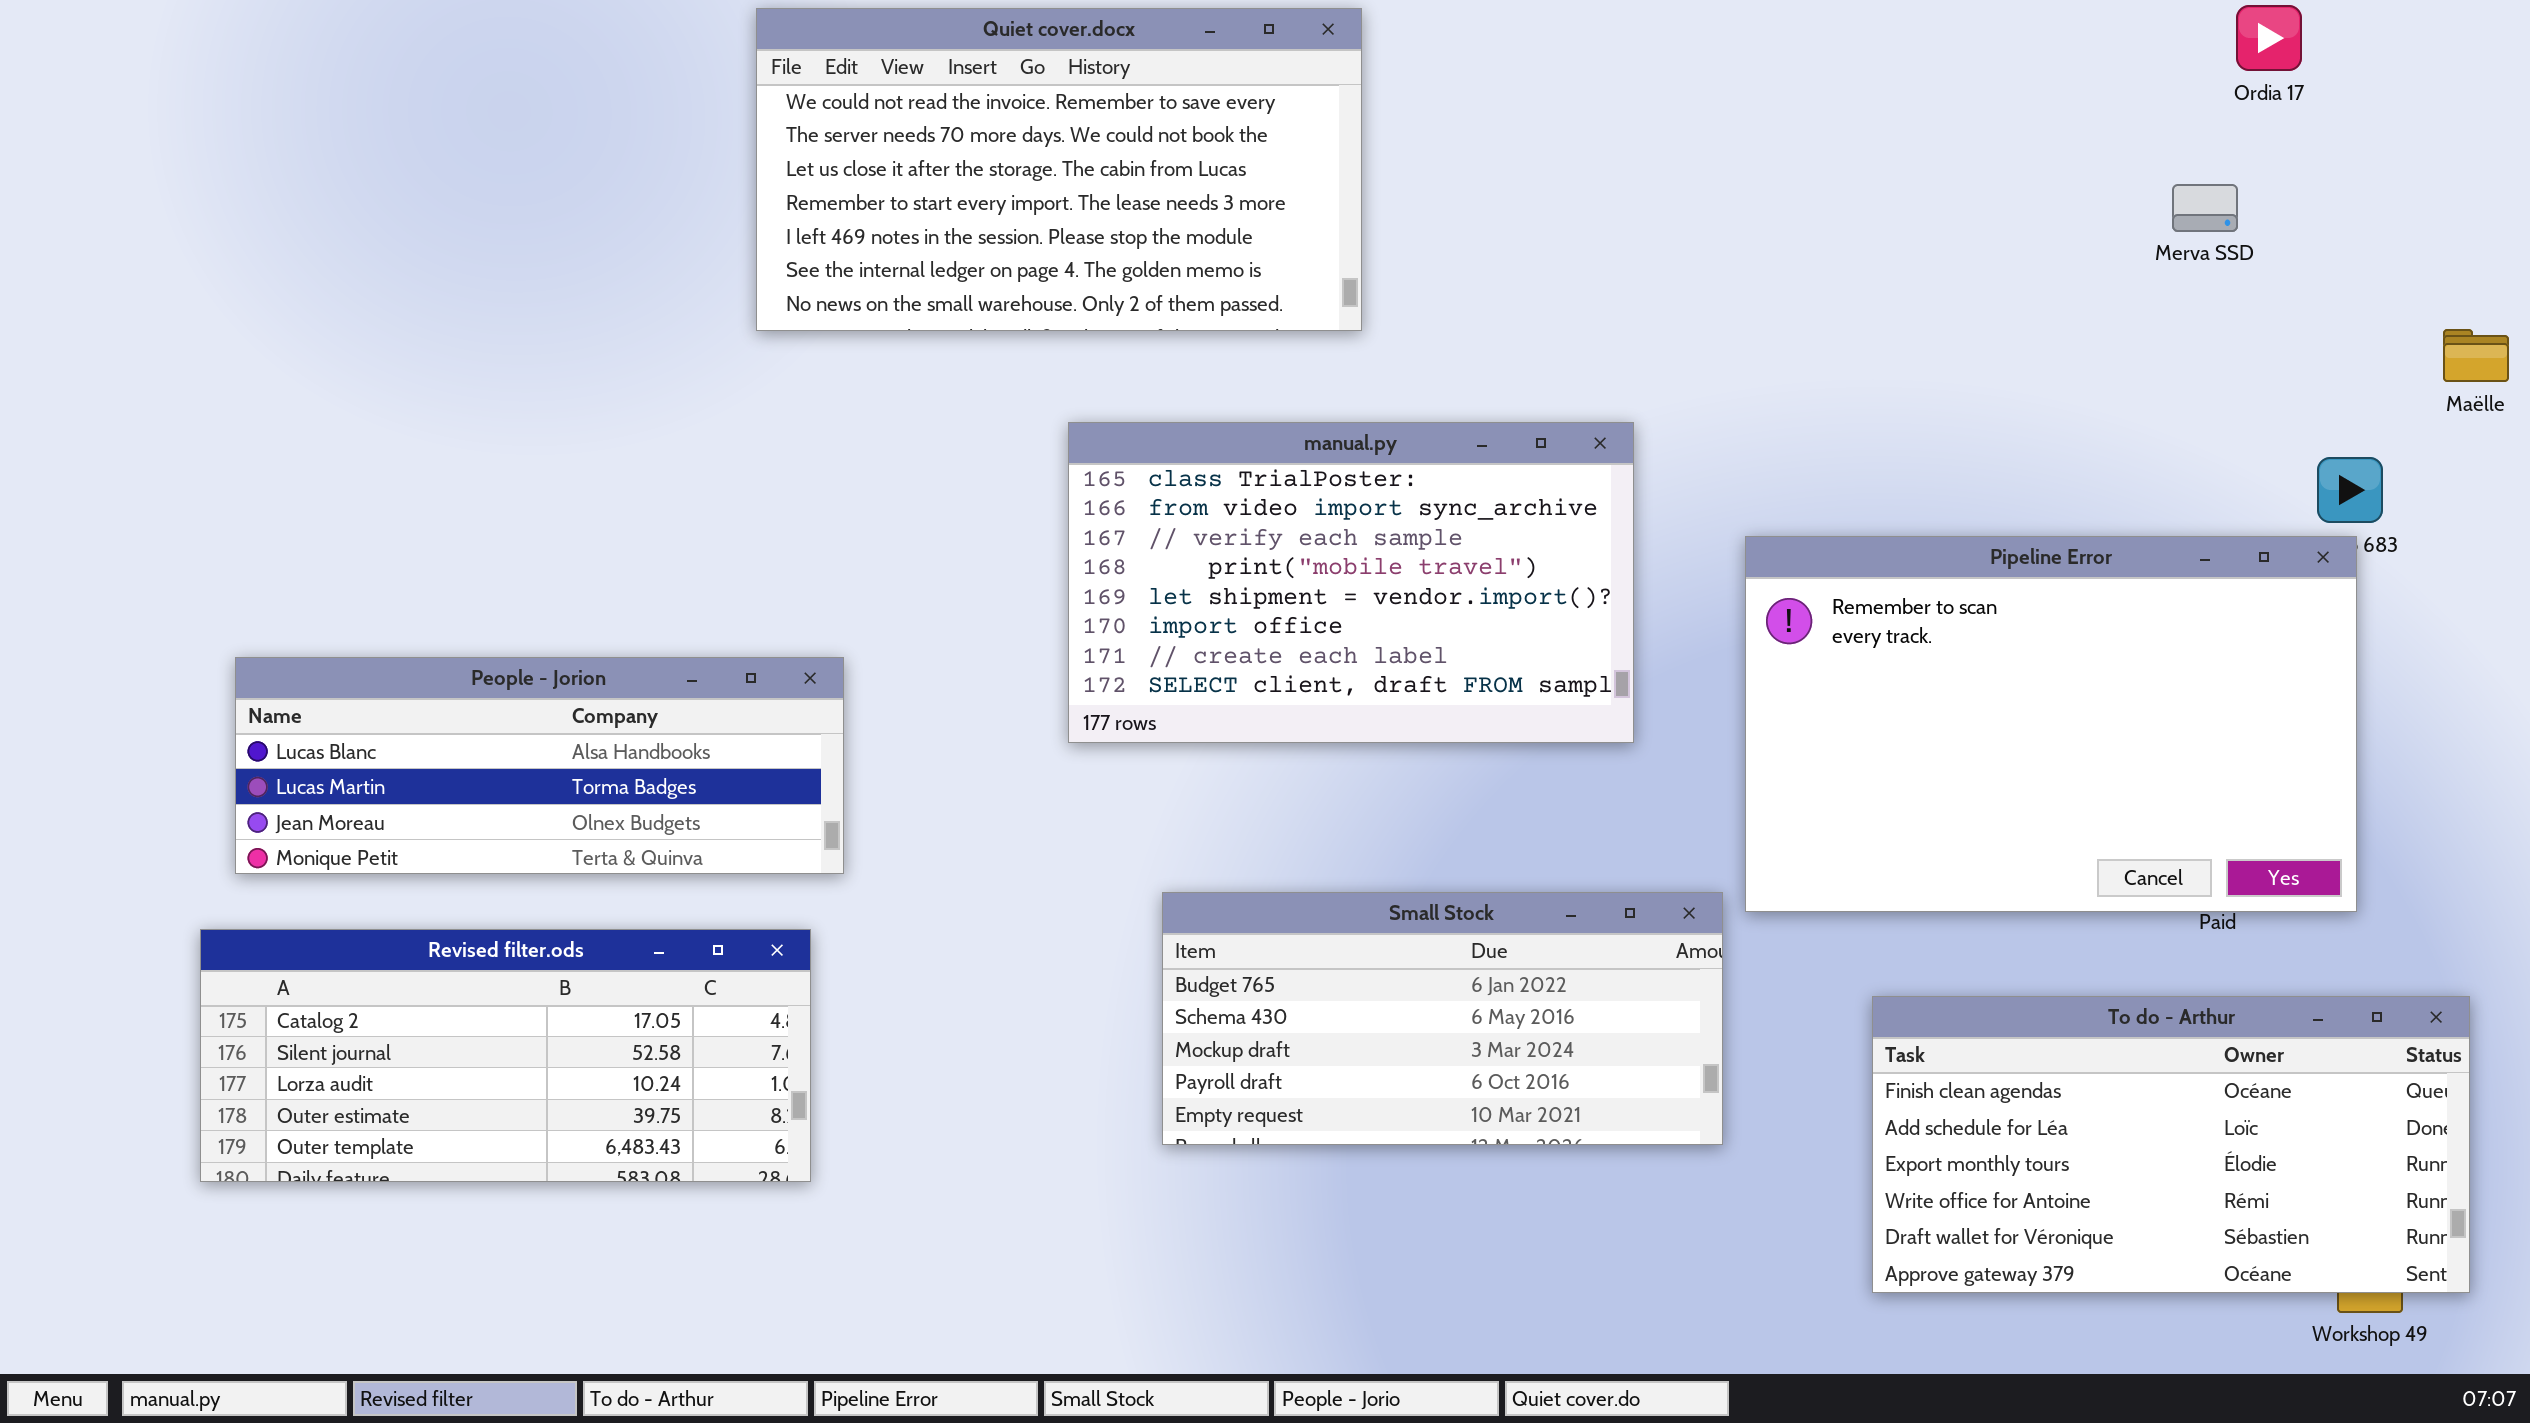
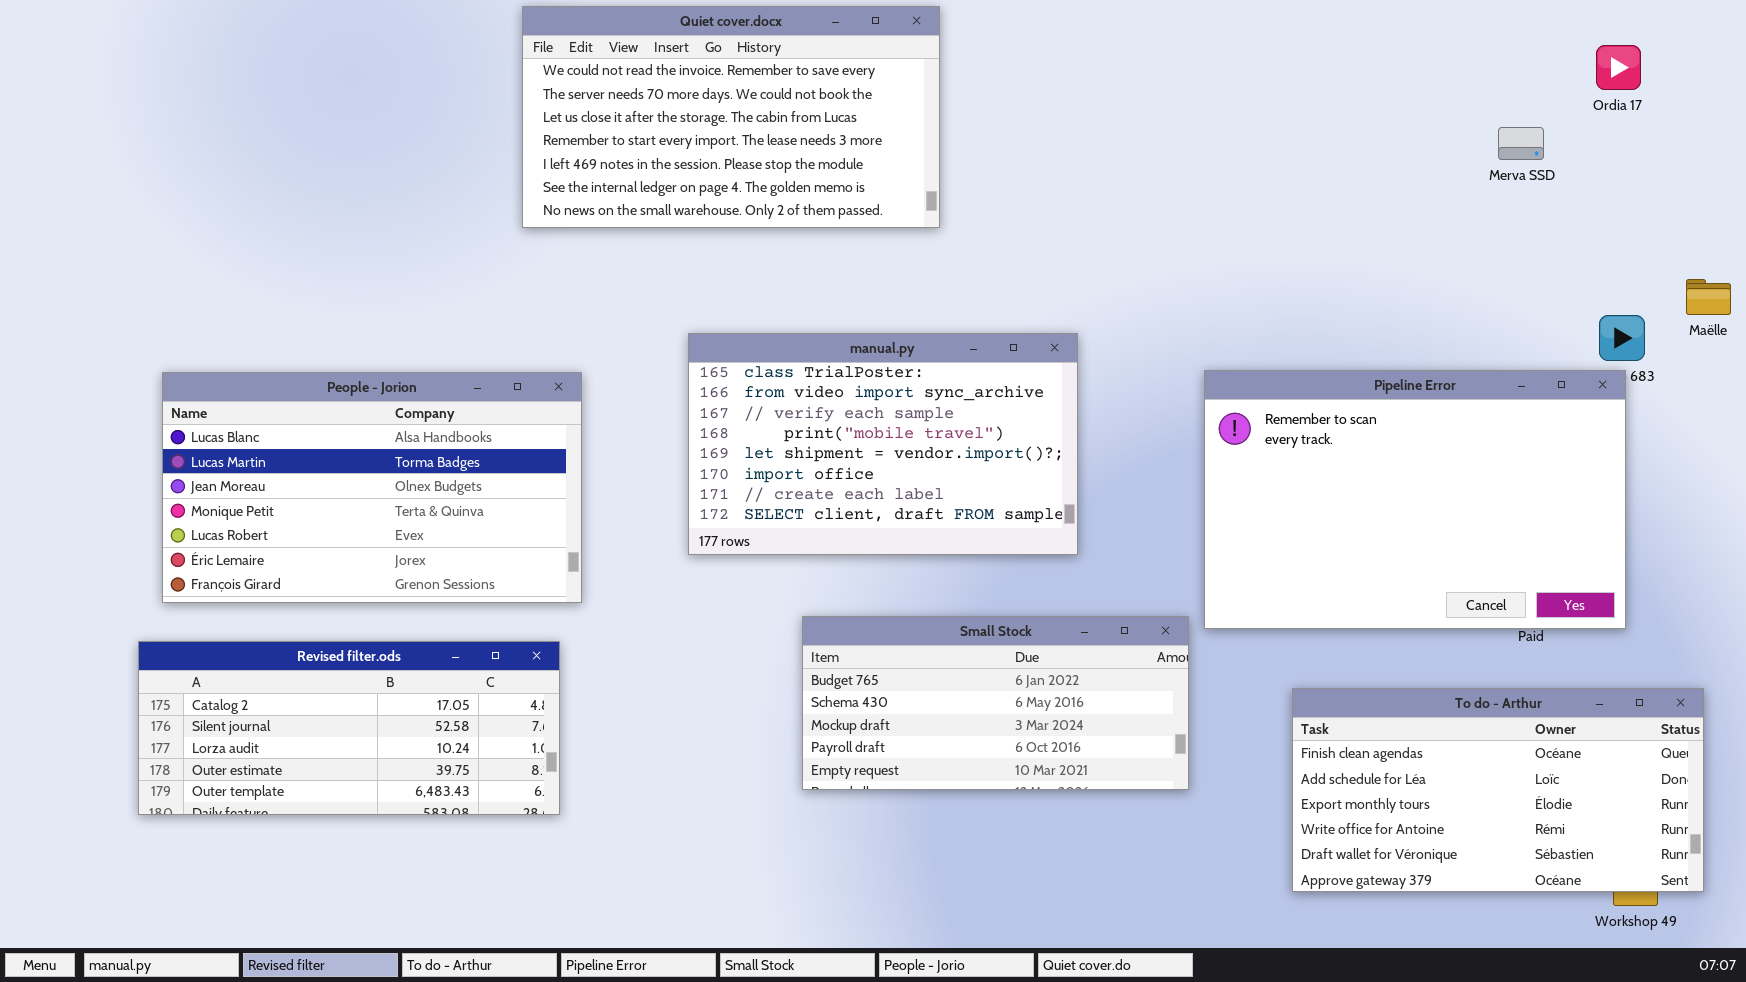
Ordia 17: [2236,5,2302,71] -> [1596,45,1641,90], moved
Maëlle: [2443,329,2509,382] -> [1686,279,1731,315], moved
manual.py: [1068,422,1634,743] -> [688,333,1078,555], moved
People - Jorion: [235,657,844,874] -> [162,372,582,603], resized

